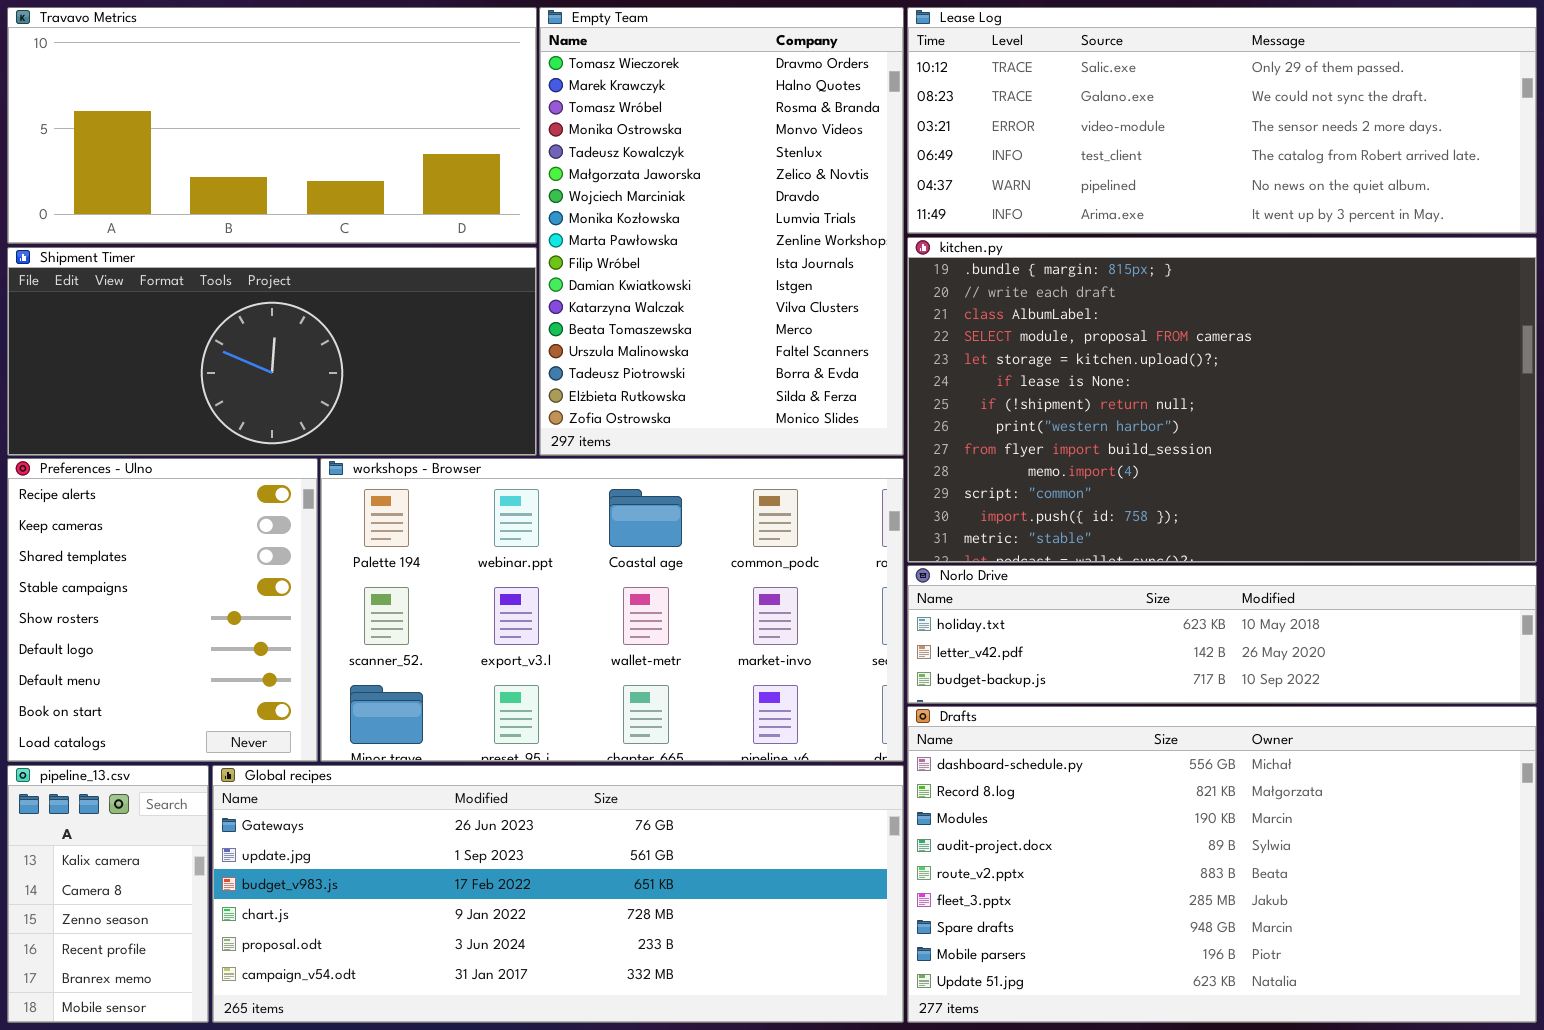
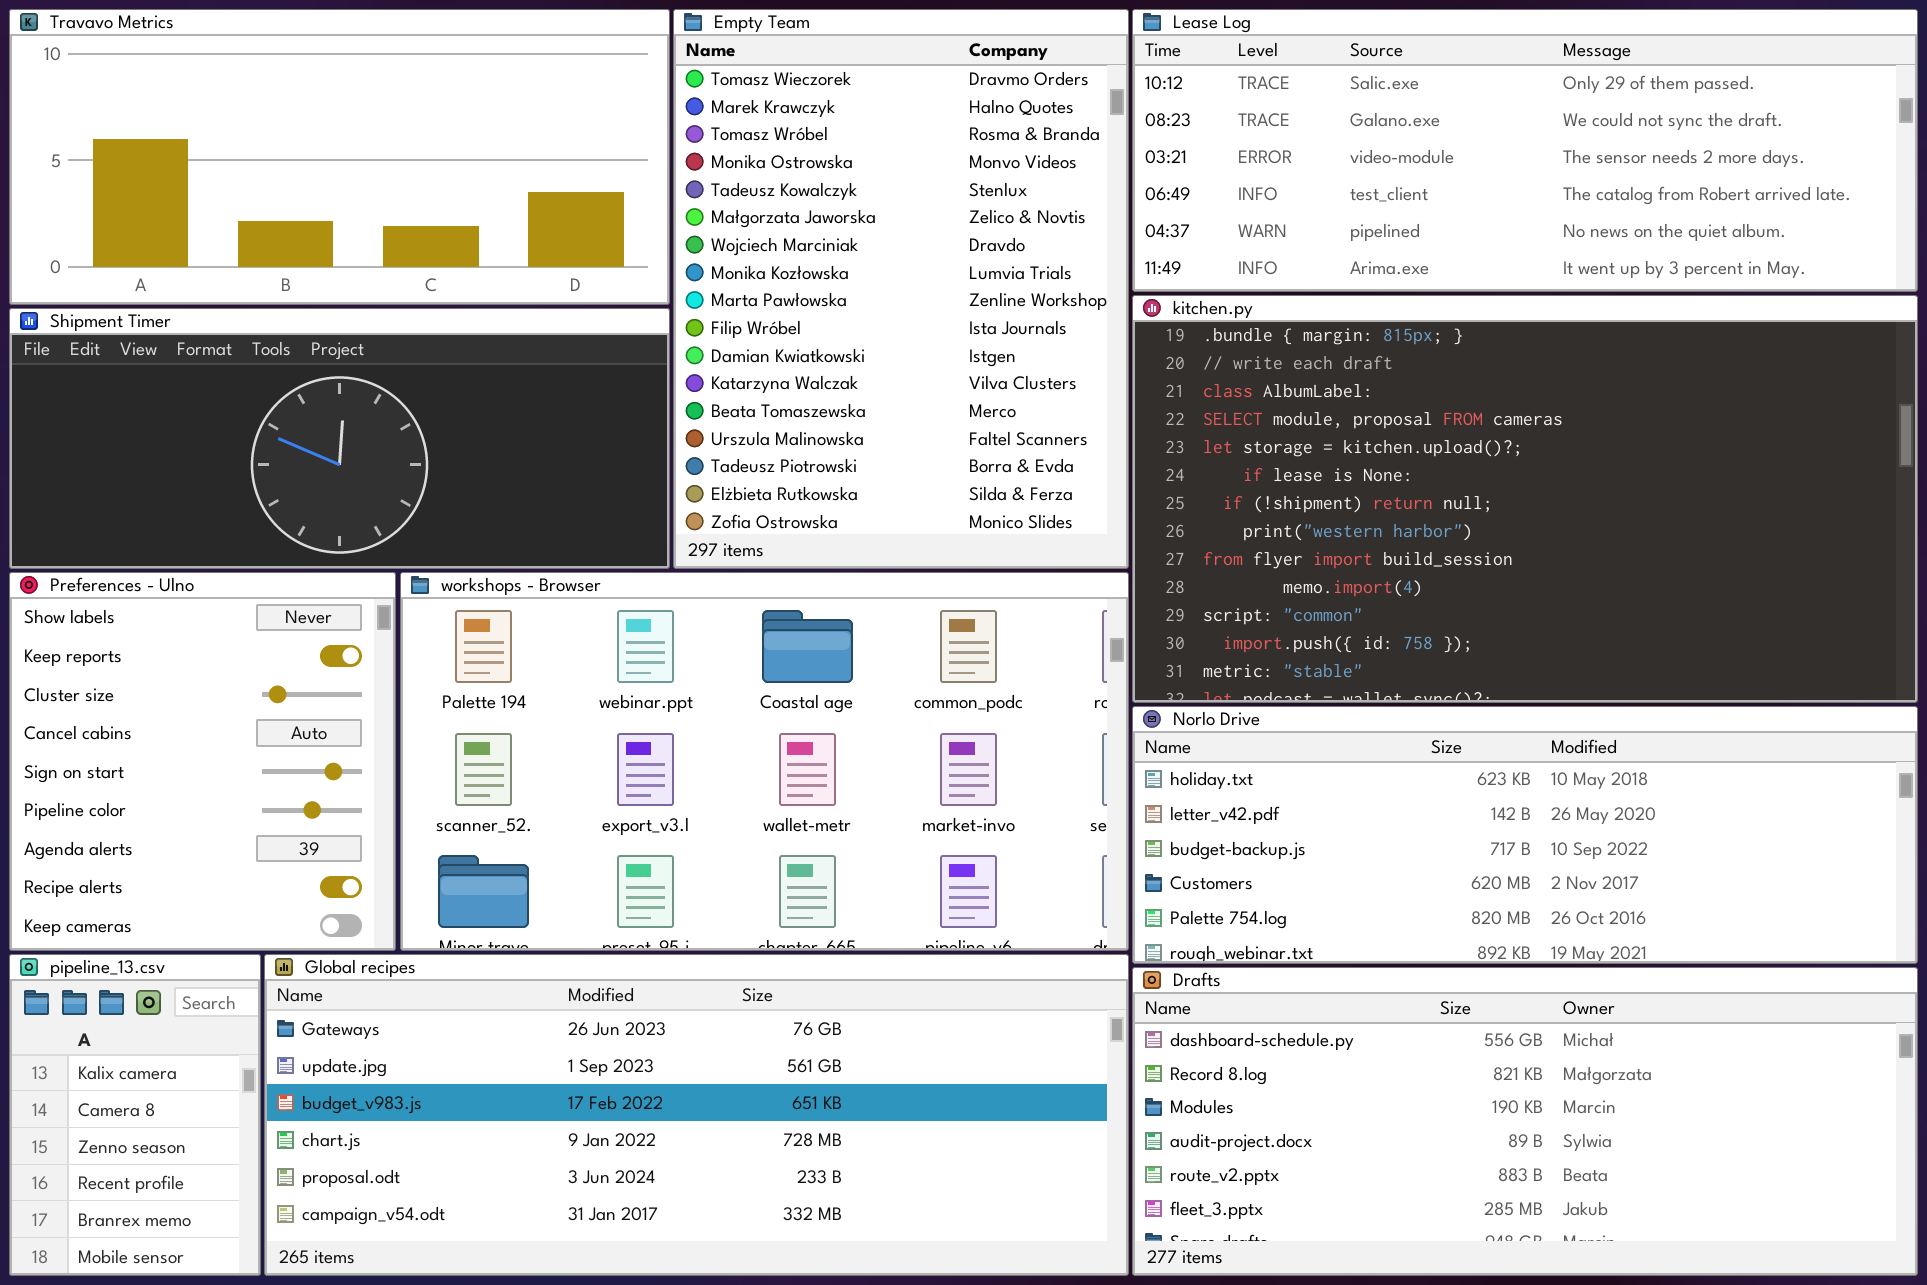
Preferences - Ulno: [7,458,318,762] -> [9,572,396,951], scrolled up 7 rows
Norlo Drive: [907,565,1537,704] -> [1132,706,1918,964], resized
Drafts: [907,706,1537,1023] -> [1132,967,1918,1276], resized

